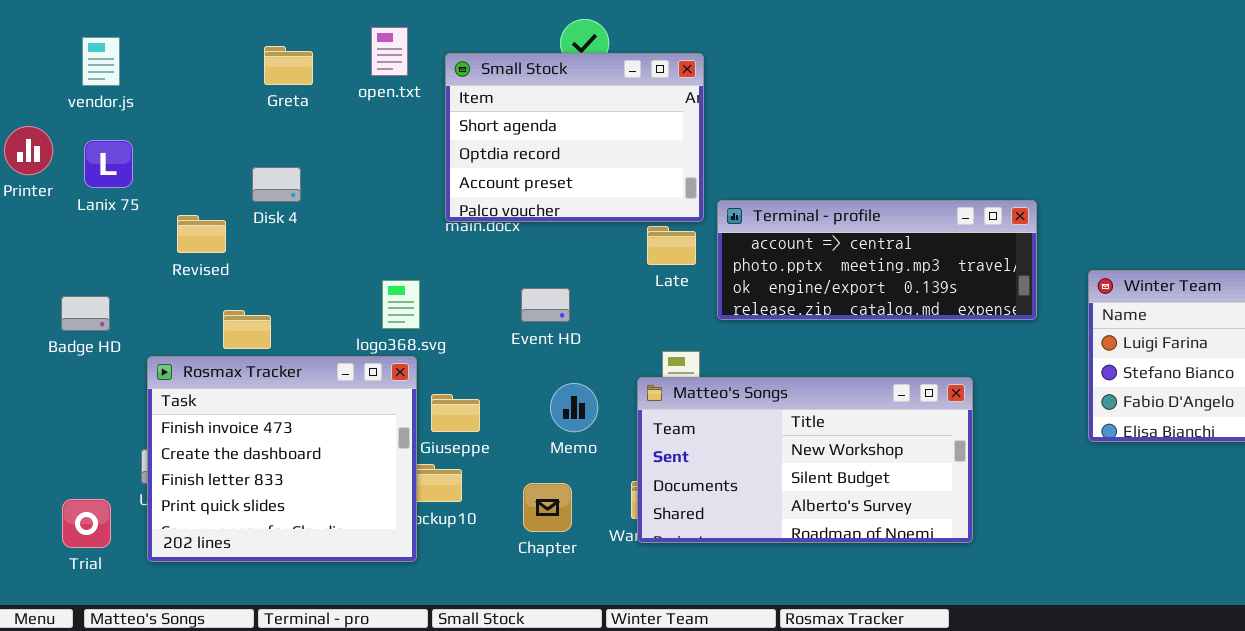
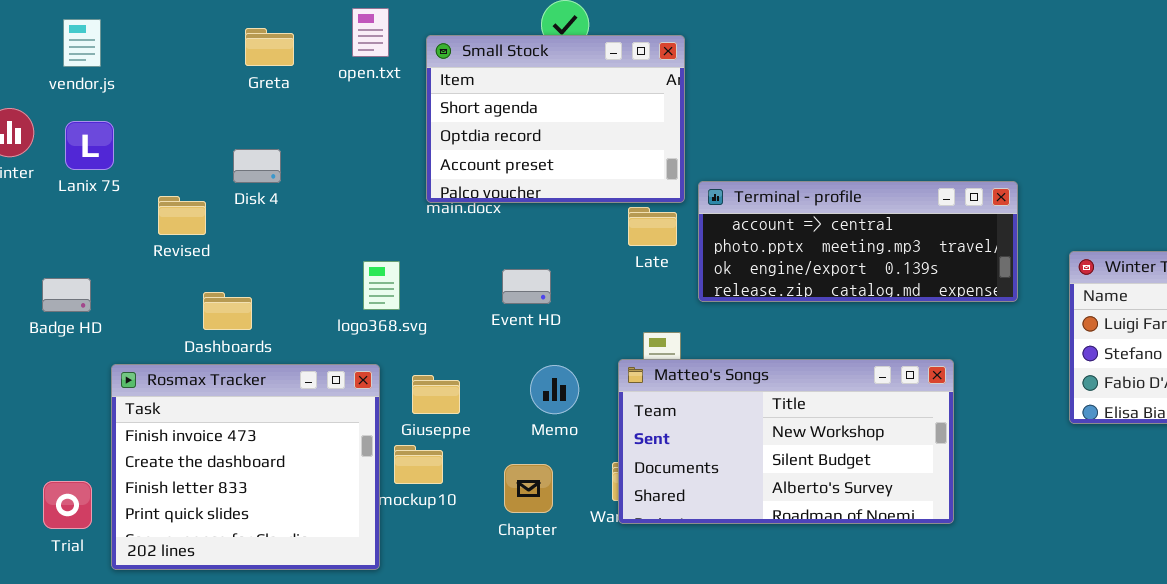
Rosmax Tracker: [147,356,417,562] -> [111,364,380,570], moved

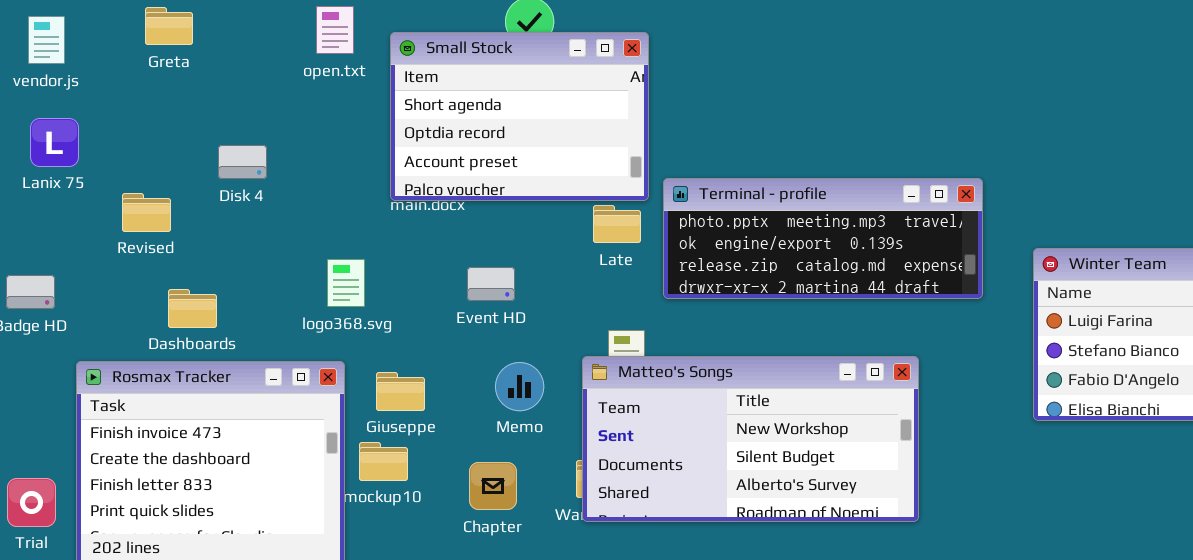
Greta: [245,28,294,66] -> [145,7,193,45], moved
Disk 4: [233,149,281,183] -> [218,145,267,179], moved
Terminal - profile: [698,181,1018,302] -> [663,178,983,299], scrolled down 1 row

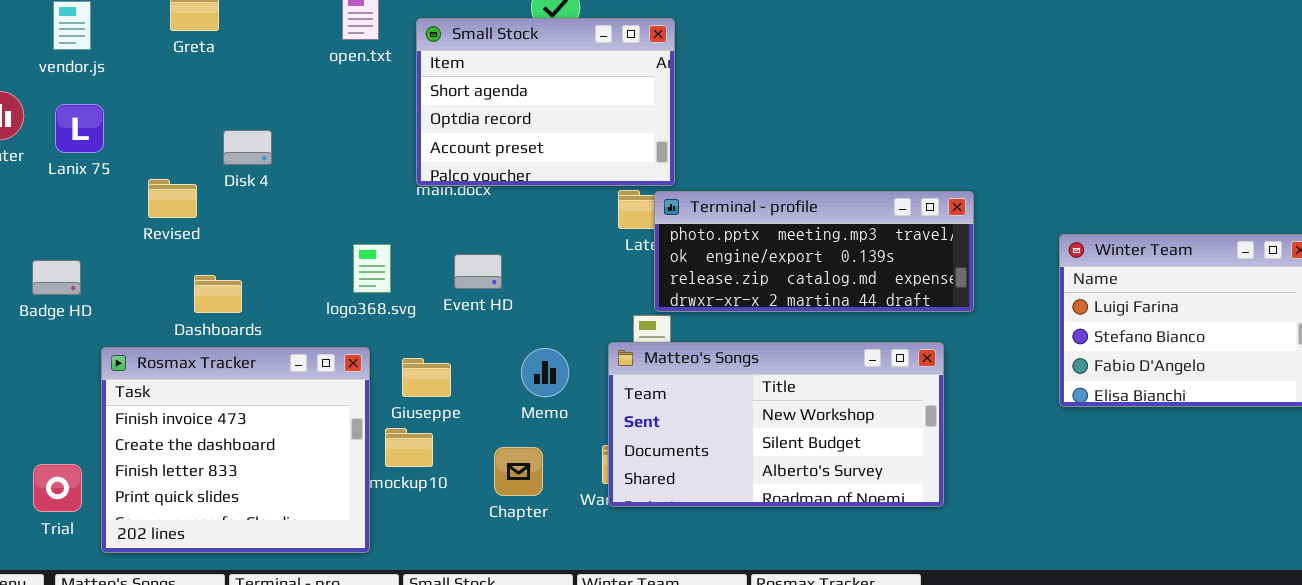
Disk 4: [218,145,267,179] -> [223,130,272,165], moved
Terminal - profile: [663,178,983,299] -> [654,191,974,312], moved
Event HD: [467,267,515,301] -> [454,254,502,289], moved

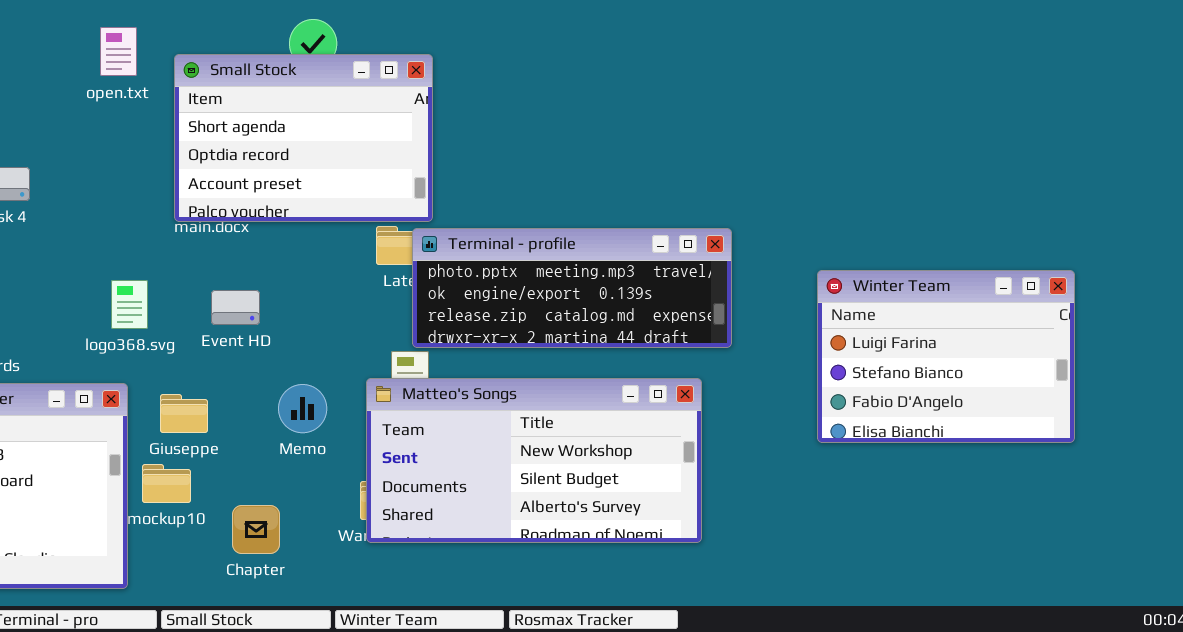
Chapter: [494,447,543,496] -> [232,505,280,554], moved

